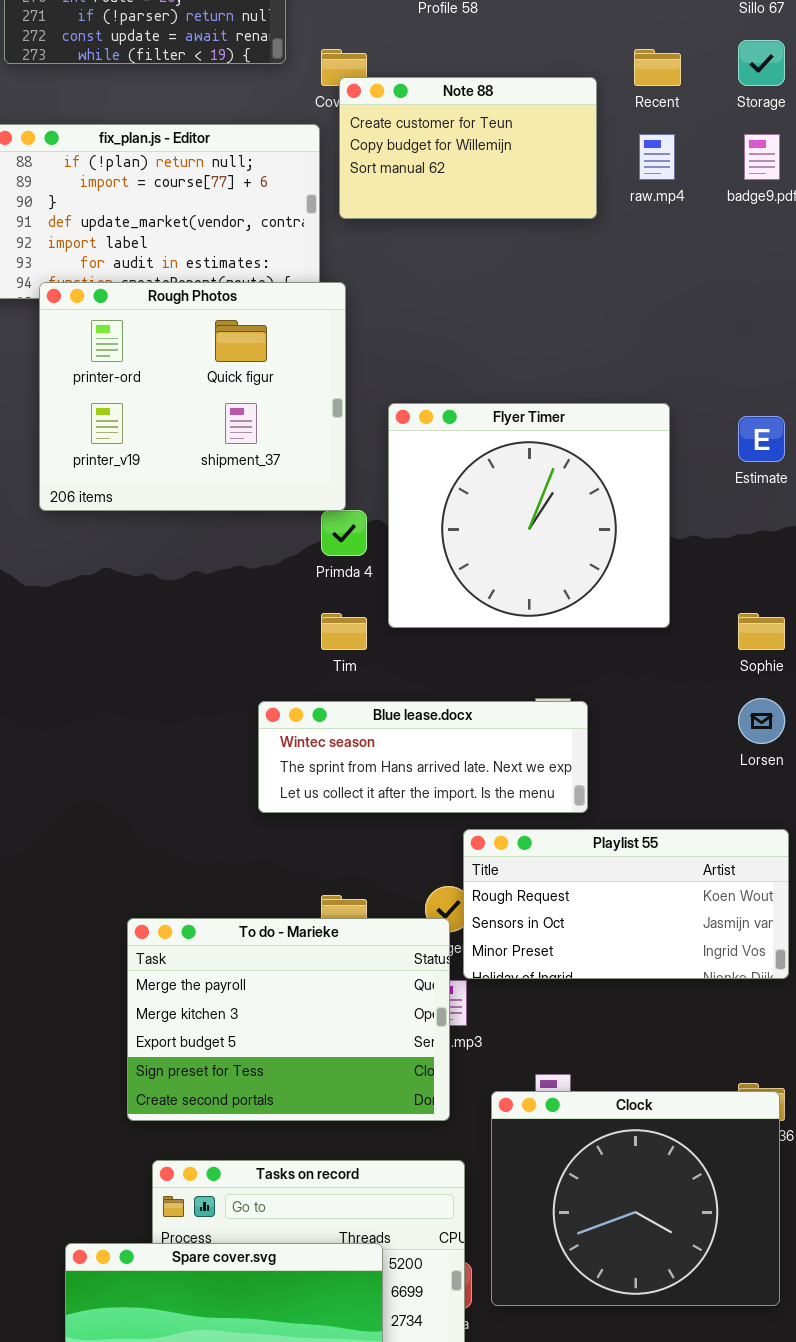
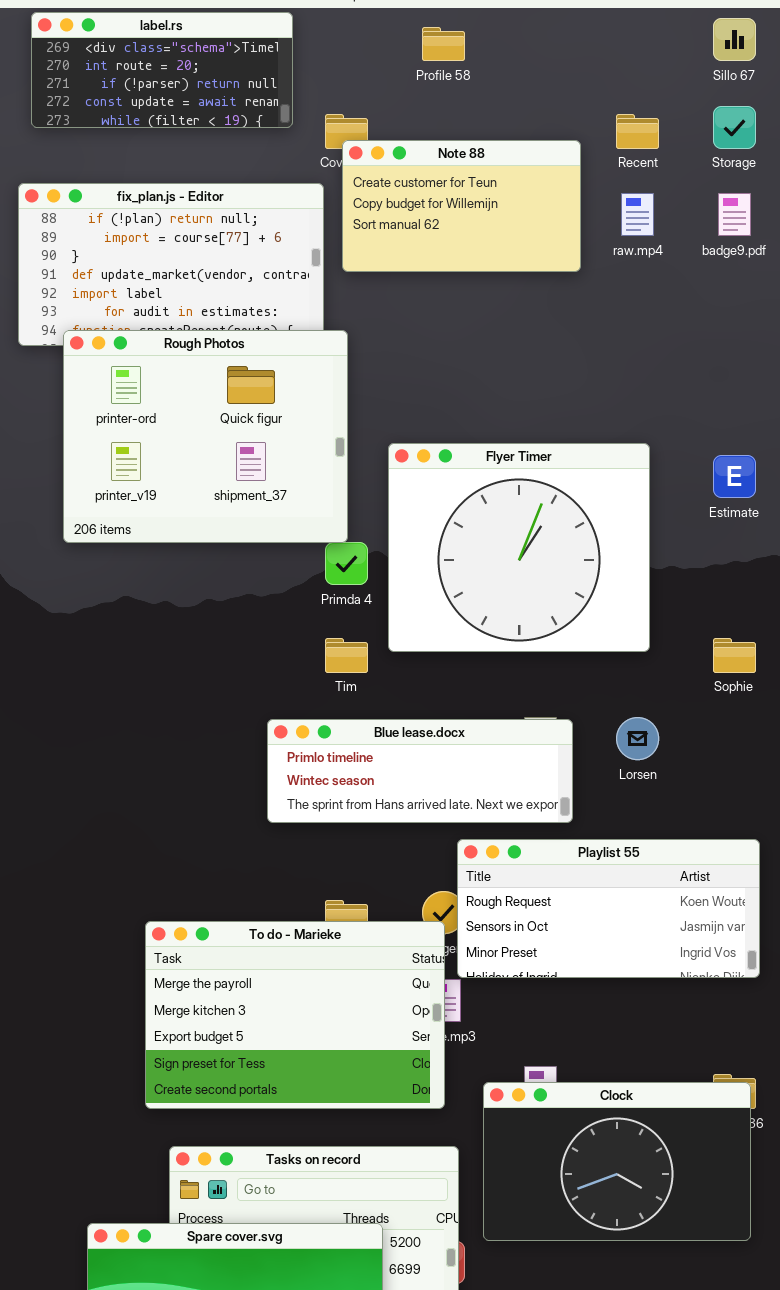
Lorsen: [738,698,785,744] -> [616,717,659,760], moved
Blue lease.docx: [258,701,588,813] -> [267,719,573,823], scrolled up 1 row
Clock: [491,1091,780,1306] -> [483,1082,751,1241], resized

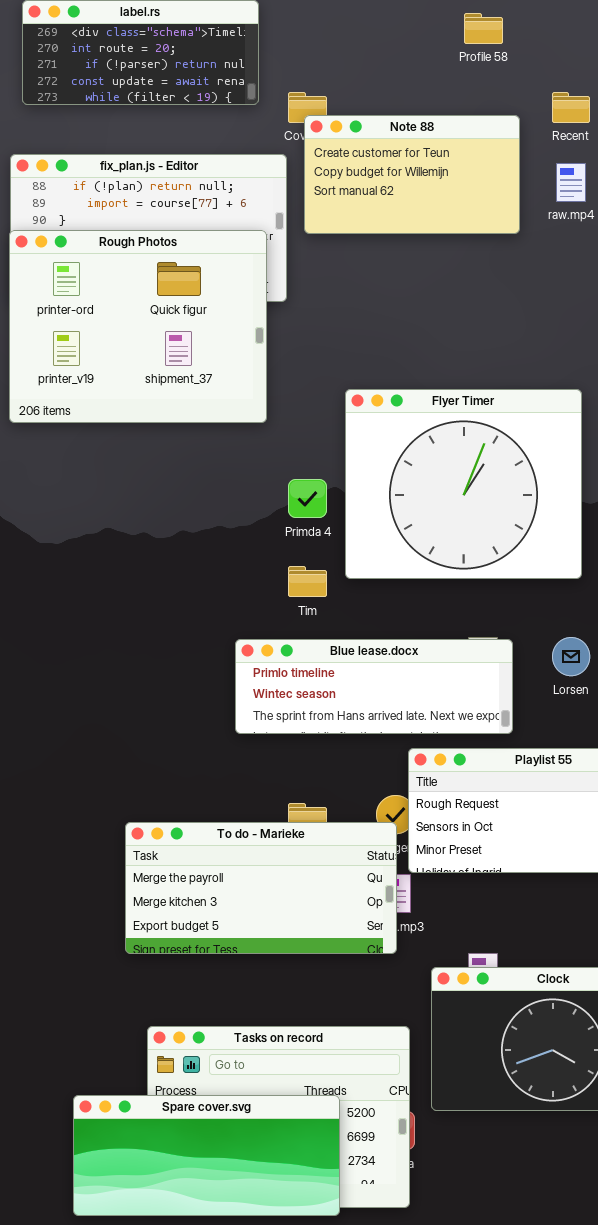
Profile 58: [422,27,465,61] -> [464,13,503,44], moved
Rough Photos: [63,330,348,543] -> [9,230,267,423], moved
To do - Marieke: [145,921,445,1109] -> [125,822,397,954], resized

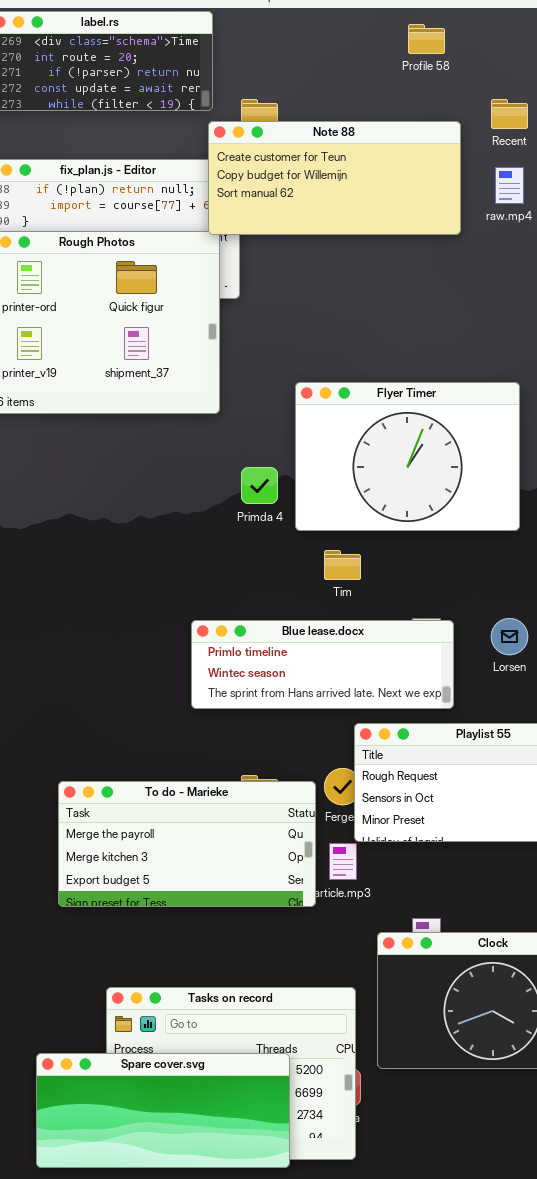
Note 88: [304,115,520,234] -> [208,121,461,235], resized
Flyer Timer: [345,389,582,579] -> [295,382,520,531], resized
Tim: [288,566,327,597] -> [324,550,361,580], moved
To do - Marieke: [125,822,397,954] -> [58,781,316,907], moved

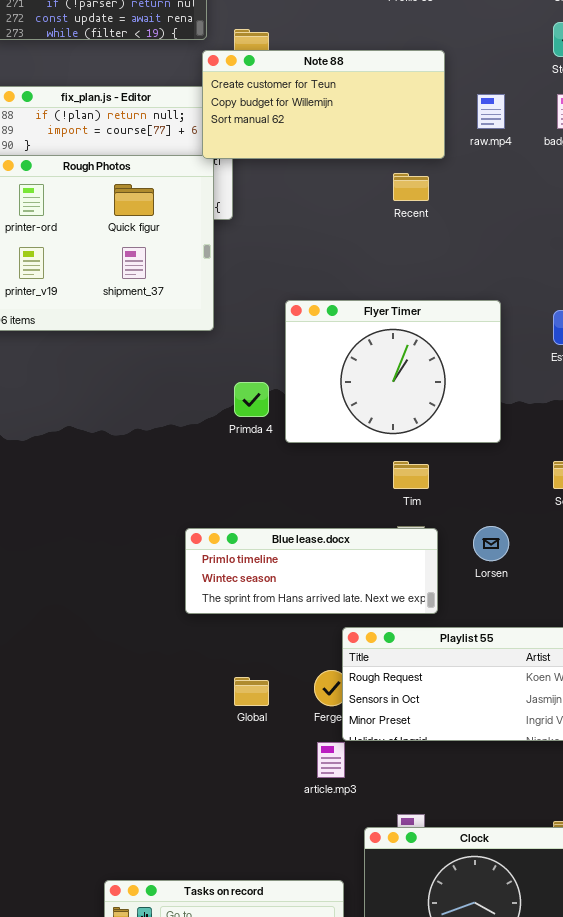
Recent: [491,99,528,129] -> [393,173,429,201], moved
Tim: [324,550,361,580] -> [393,461,429,489], moved
To do - Marieke: [58,781,316,907] -> none, closed

